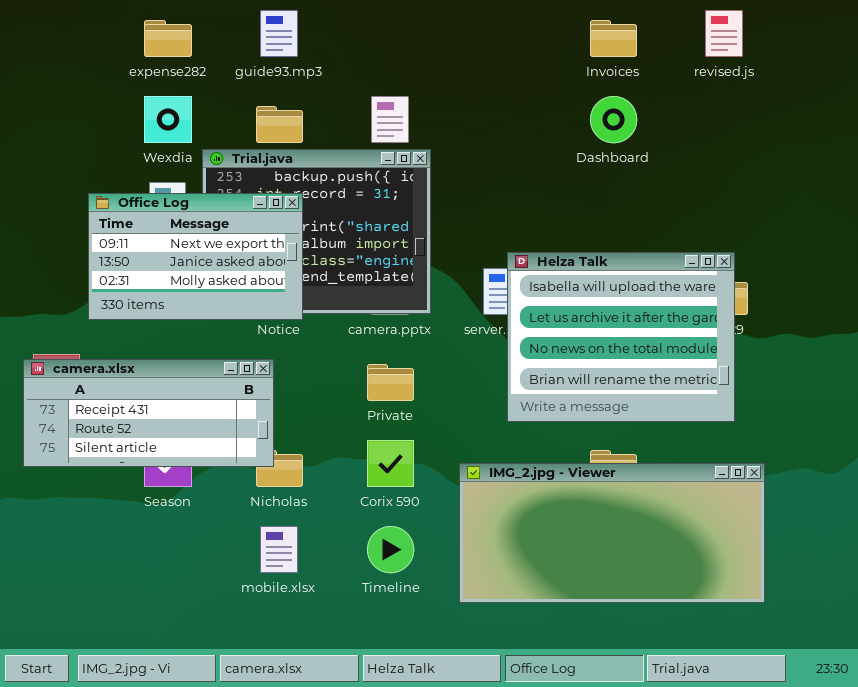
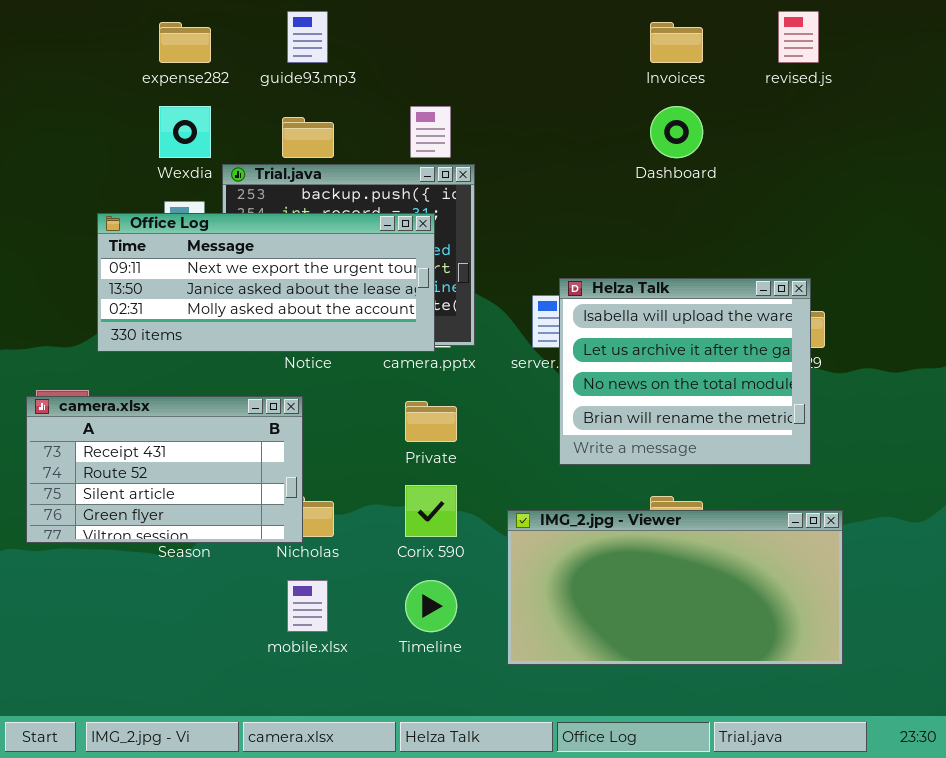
Office Log: [88,193,303,320] -> [97,213,435,352], resized
camera.xlsx: [23,359,274,467] -> [26,396,303,543], resized

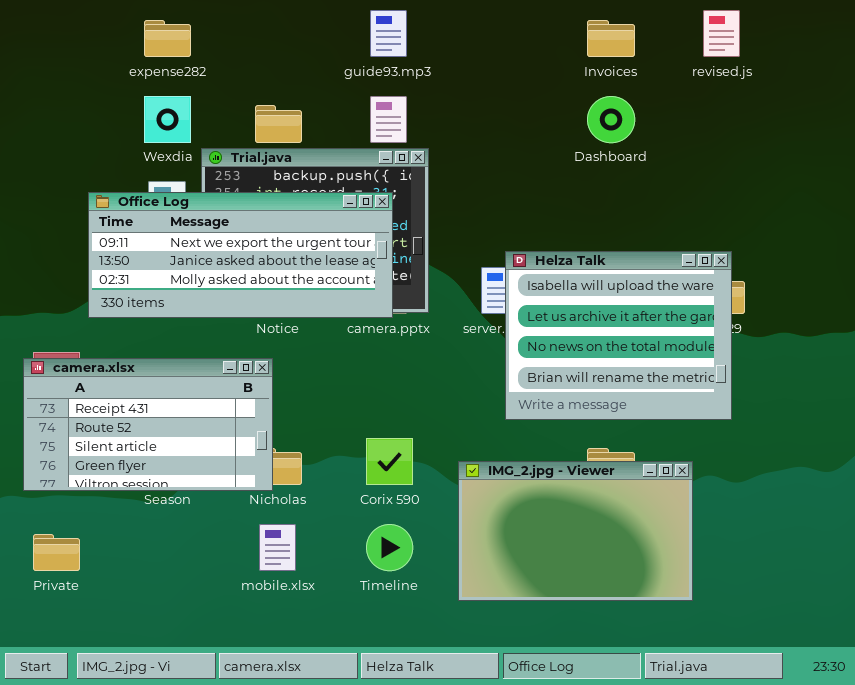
guide93.mp3: [287,11,328,63] -> [370,10,407,57], moved
Private: [405,401,457,442] -> [33,534,80,571], moved
IMG_2.jpg - Viewer: [507,510,843,665] -> [458,461,693,601], resized

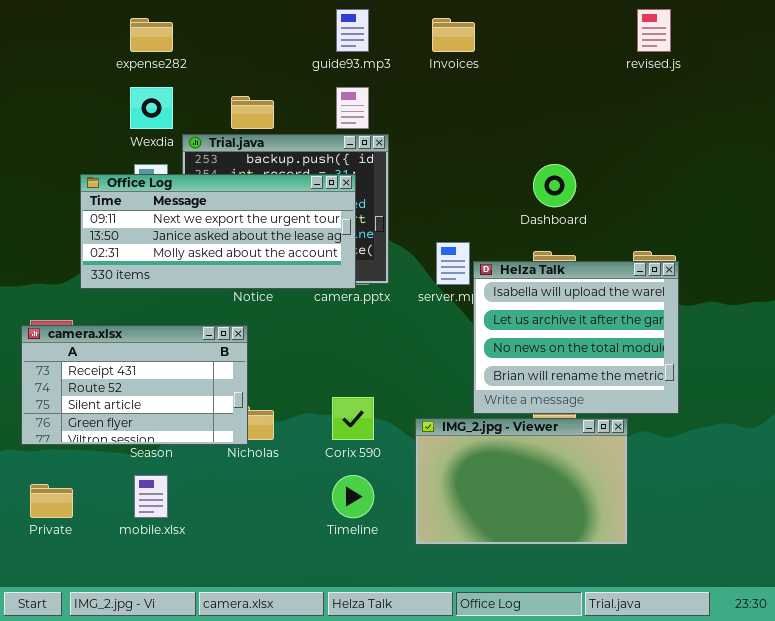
Invoices: [587,20,635,57] -> [432,18,475,52], moved
Dashboard: [587,96,635,143] -> [533,164,576,207], moved
Helza Talk: [505,251,732,420] -> [473,261,679,414], moved
mobile.xlsx: [259,524,296,571] -> [134,475,168,518], moved

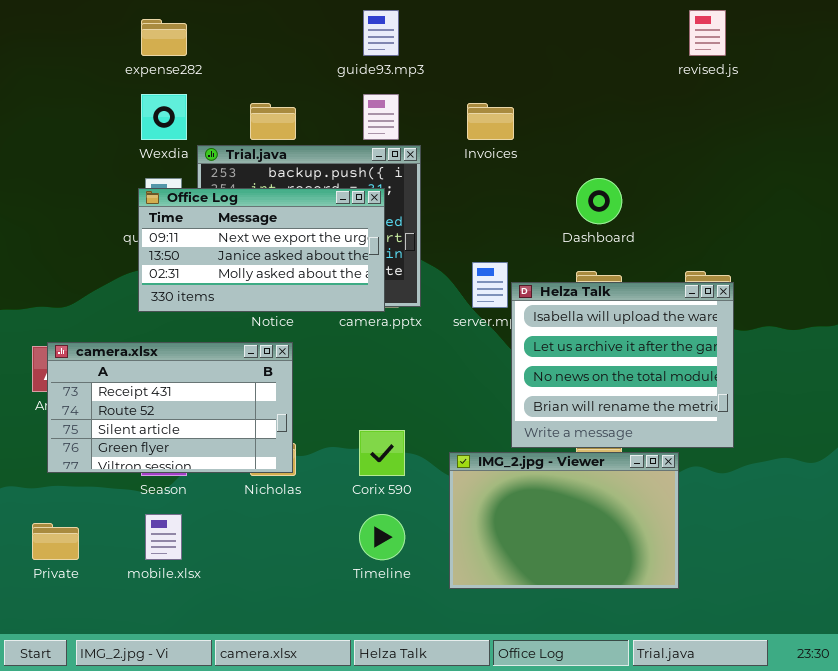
Invoices: [432,18,475,52] -> [467,103,514,140], moved
Office Log: [80,174,356,289] -> [138,188,385,312], resized
camera.xlsx: [21,325,248,445] -> [47,342,293,473], moved

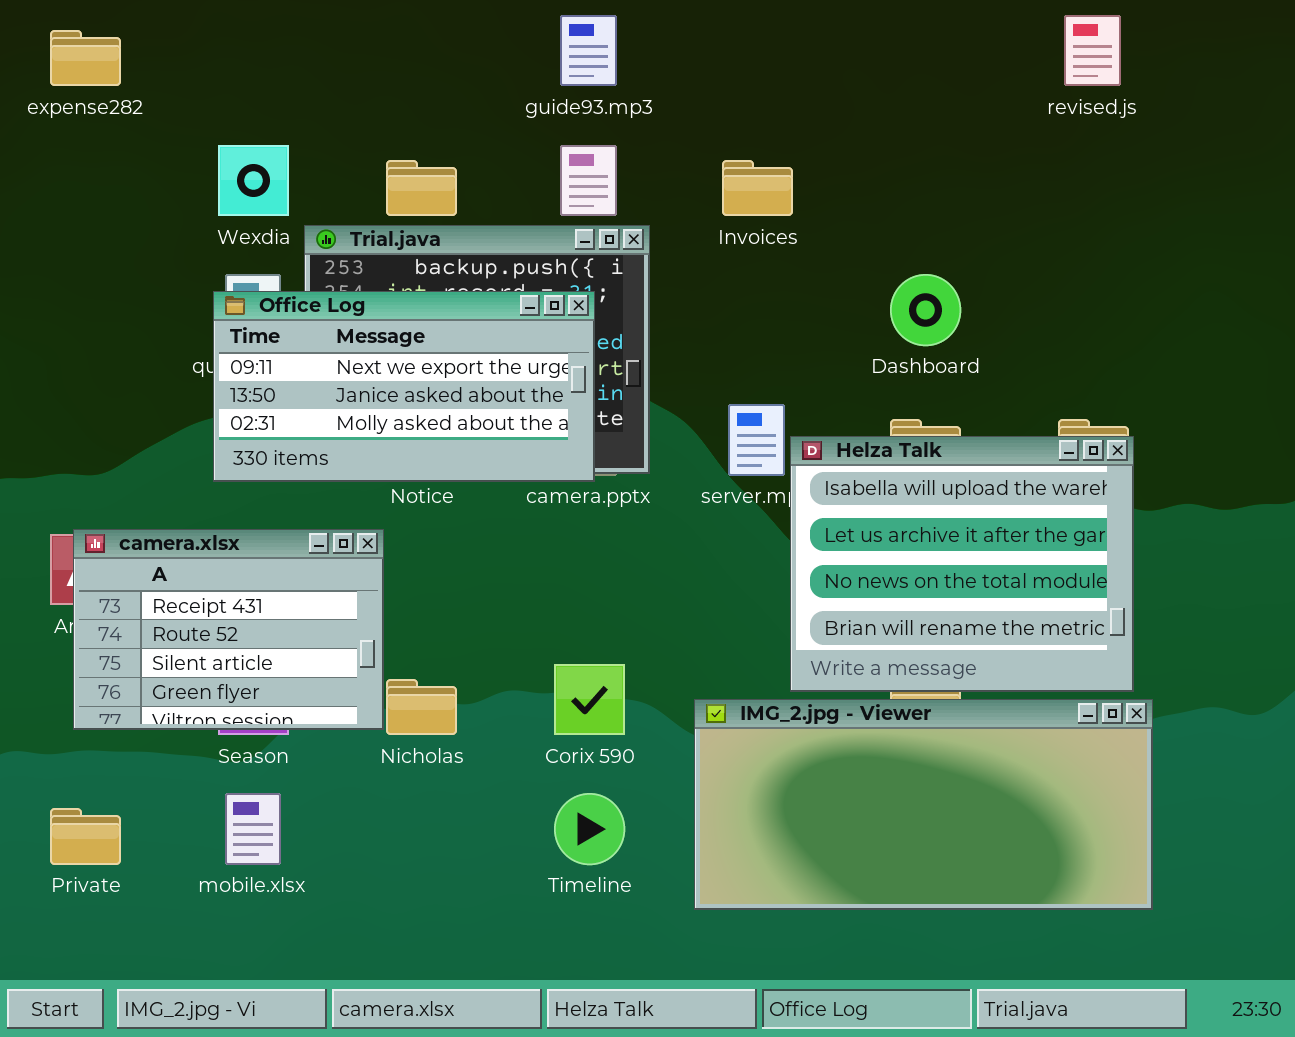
expense282: [141,19,187,56] -> [50,30,121,86], moved
camera.xlsx: [47,342,293,473] -> [73,529,384,730], resized
IMG_2.jpg - Viewer: [449,452,679,589] -> [694,699,1153,910], resized

